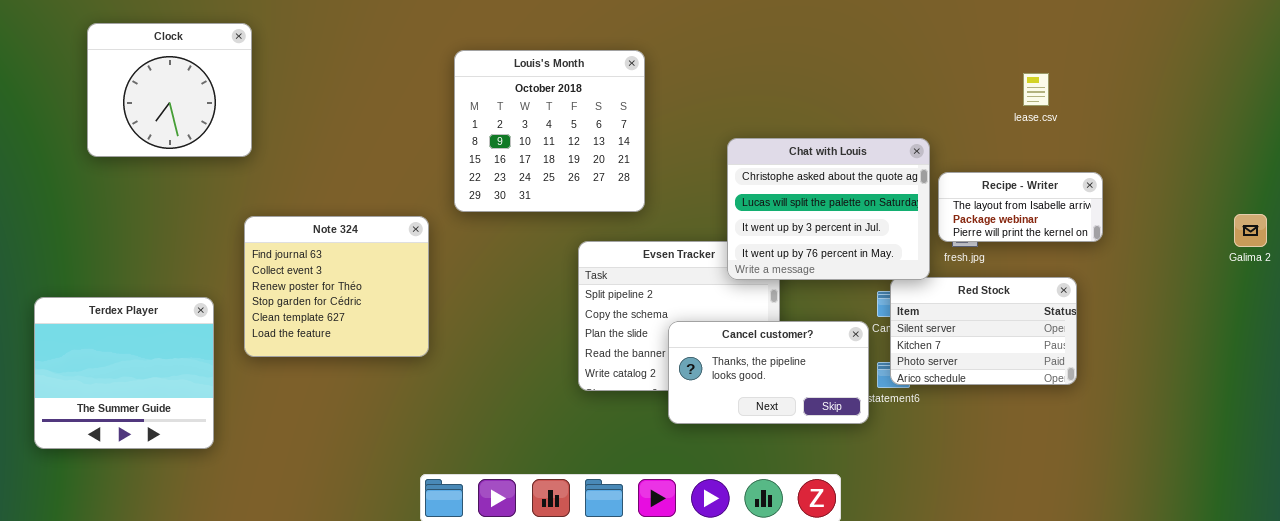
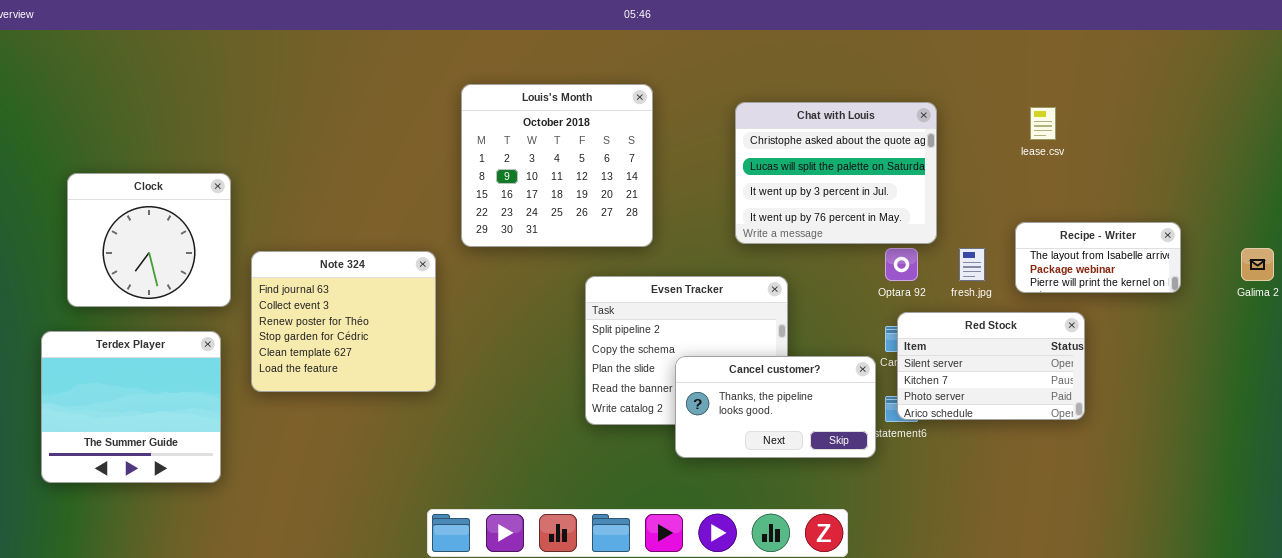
Clock: [87,23,252,157] -> [67,173,231,307], moved
Chat with Louis: [727,138,930,280] -> [735,102,937,244], moved
Recipe - Writer: [938,172,1103,242] -> [1015,222,1181,293], moved

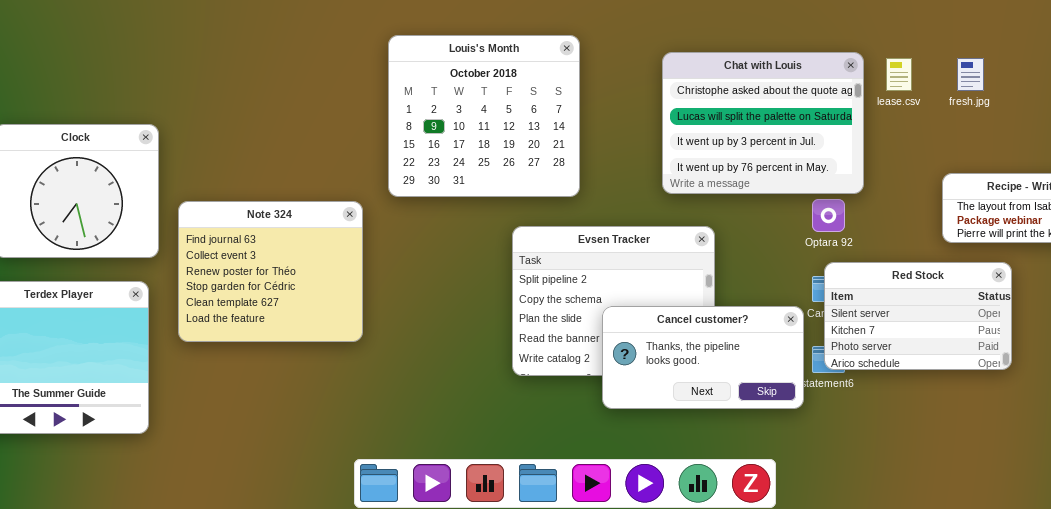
lease.csv: [1030,107,1056,140] -> [886,58,912,91], moved
fresh.jpg: [959,248,985,281] -> [957,58,984,91], moved

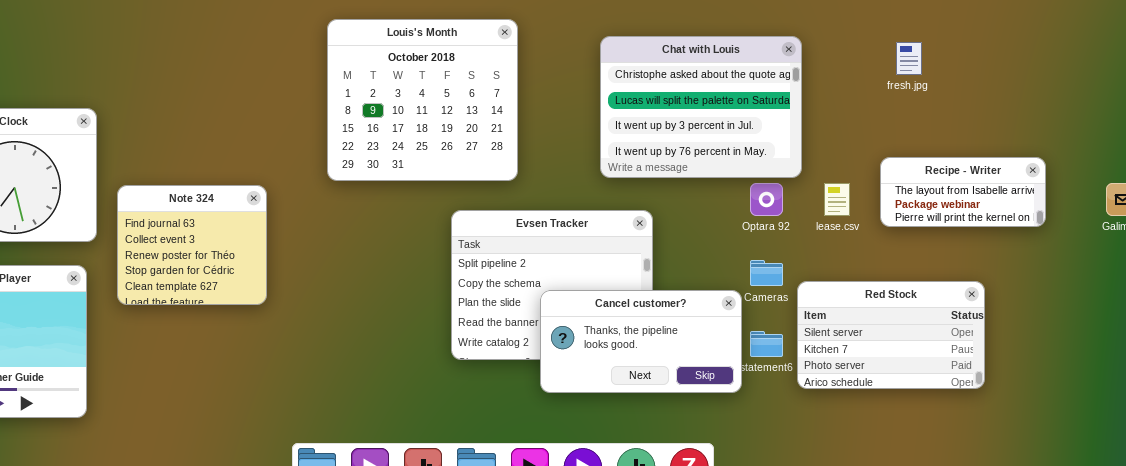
lease.csv: [886,58,912,91] -> [824,183,850,216], moved
Note 324: [178,201,363,342] -> [117,185,267,305], resized
Red Stock: [824,262,1012,370] -> [797,281,985,389], moved

